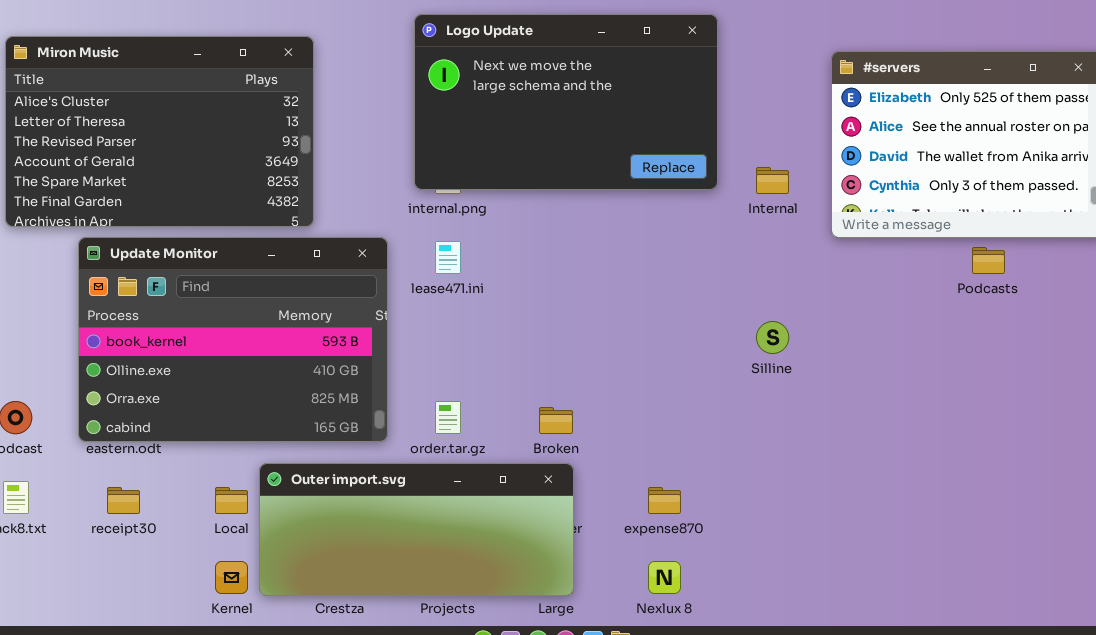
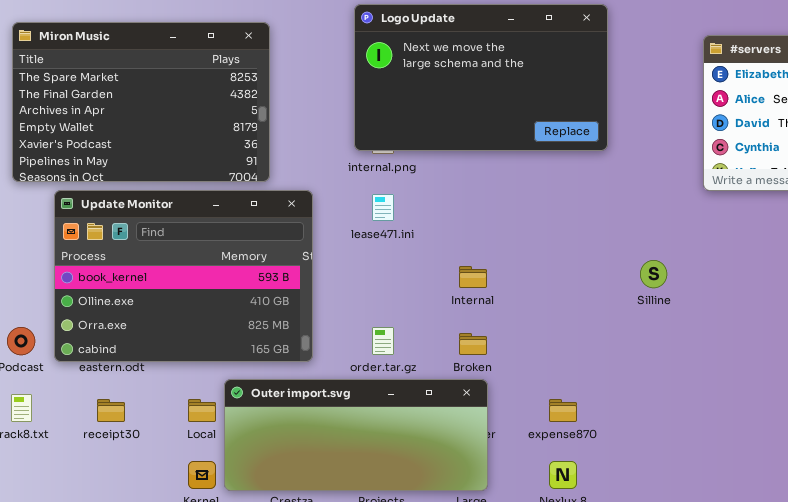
Miron Music: [5,36,314,227] -> [12,22,270,182], scrolled down 4 rows
Internal: [756,167,789,194] -> [459,266,487,288], moved
Update Monitor: [78,237,388,442] -> [54,190,313,362], moved

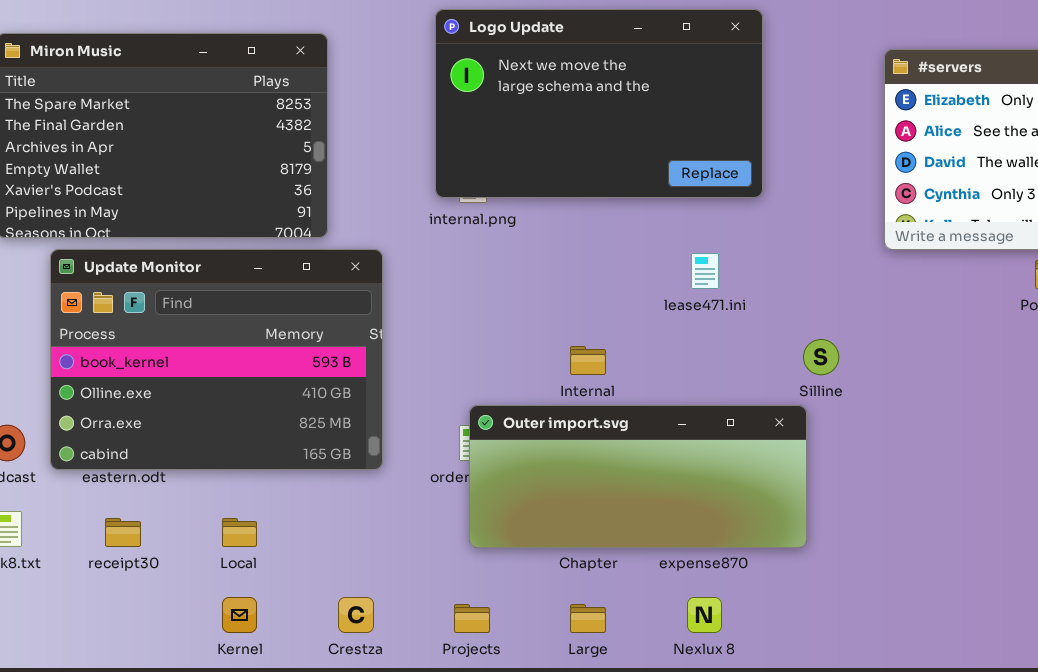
lease471.ini: [372,194,394,221] -> [691,253,719,289], moved
Outer import.svg: [224,379,488,491] -> [469,405,807,548], moved

